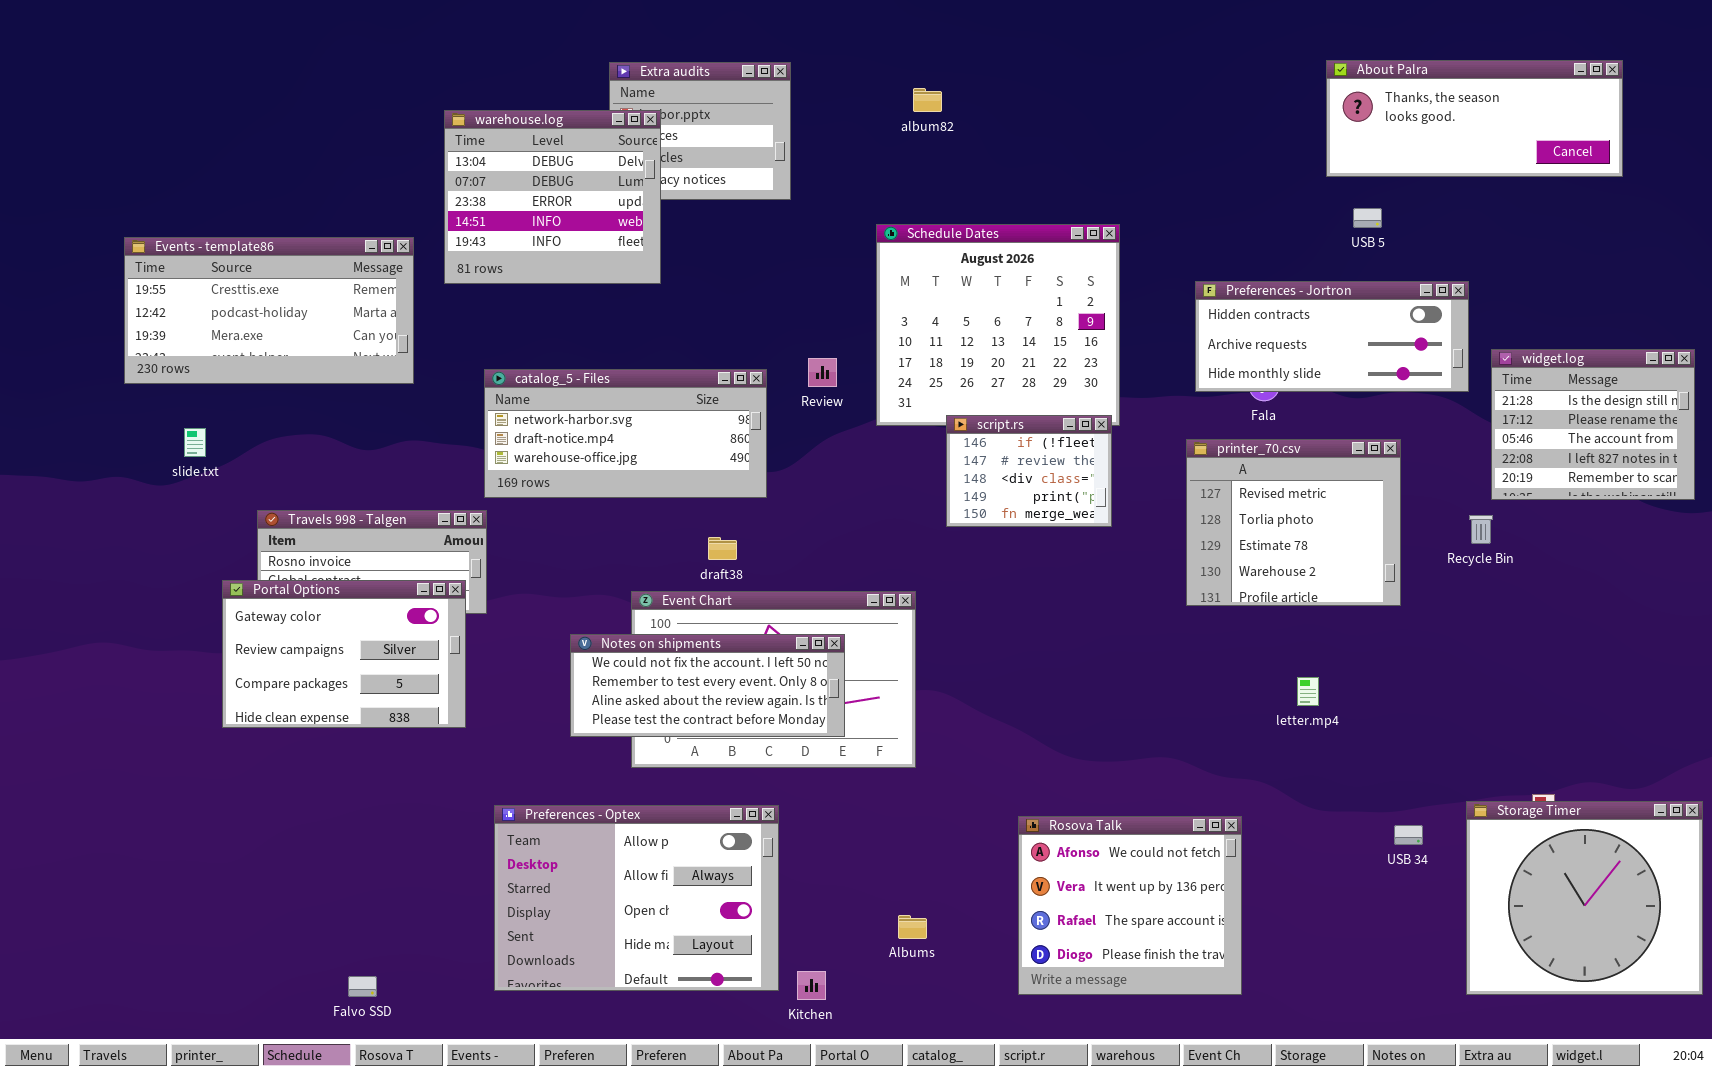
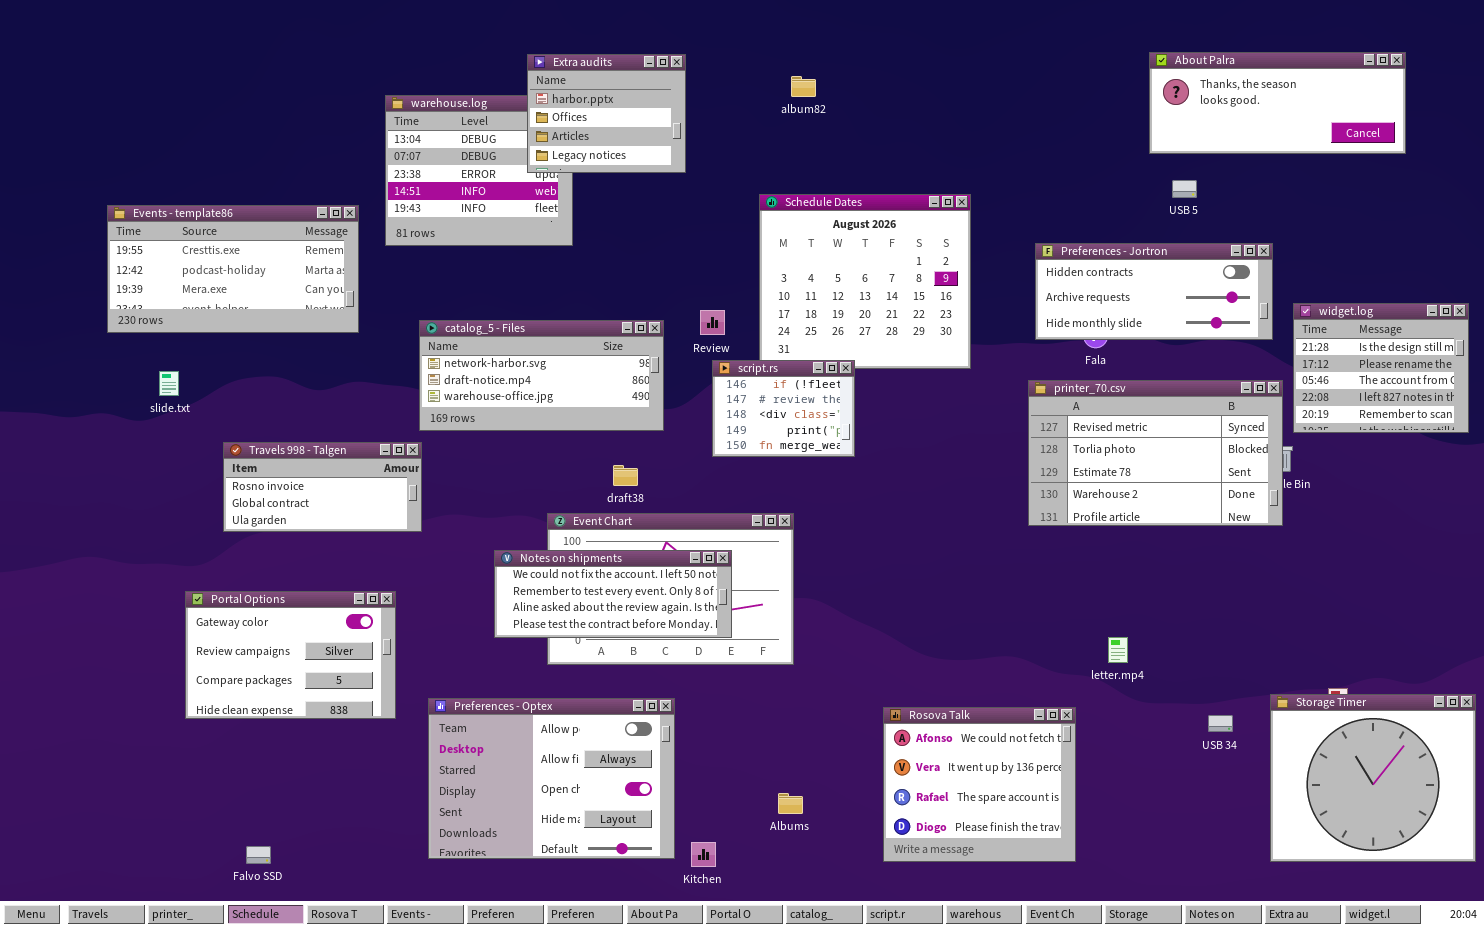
Extra audits: [609,62,791,200] -> [527,54,686,173], raised
script.rs: [946,415,1112,527] -> [712,360,855,457], moved
printer_70.csv: [1186,439,1401,606] -> [1028,380,1283,526], resized
Portal Options: [222,580,466,728] -> [185,591,396,719], moved
letter.mp4: [1297,677,1319,706] -> [1108,637,1128,663], moved
Falvo SSD: [348,976,377,997] -> [246,846,271,864], moved

